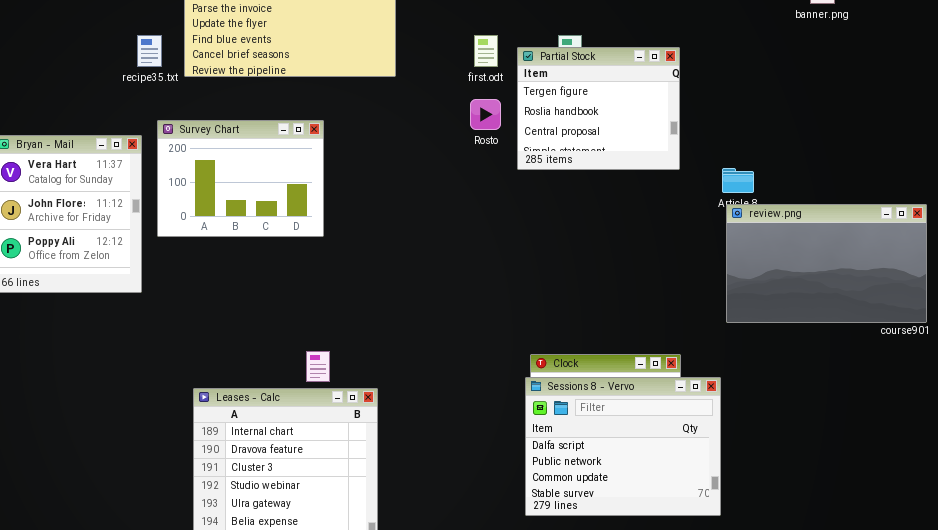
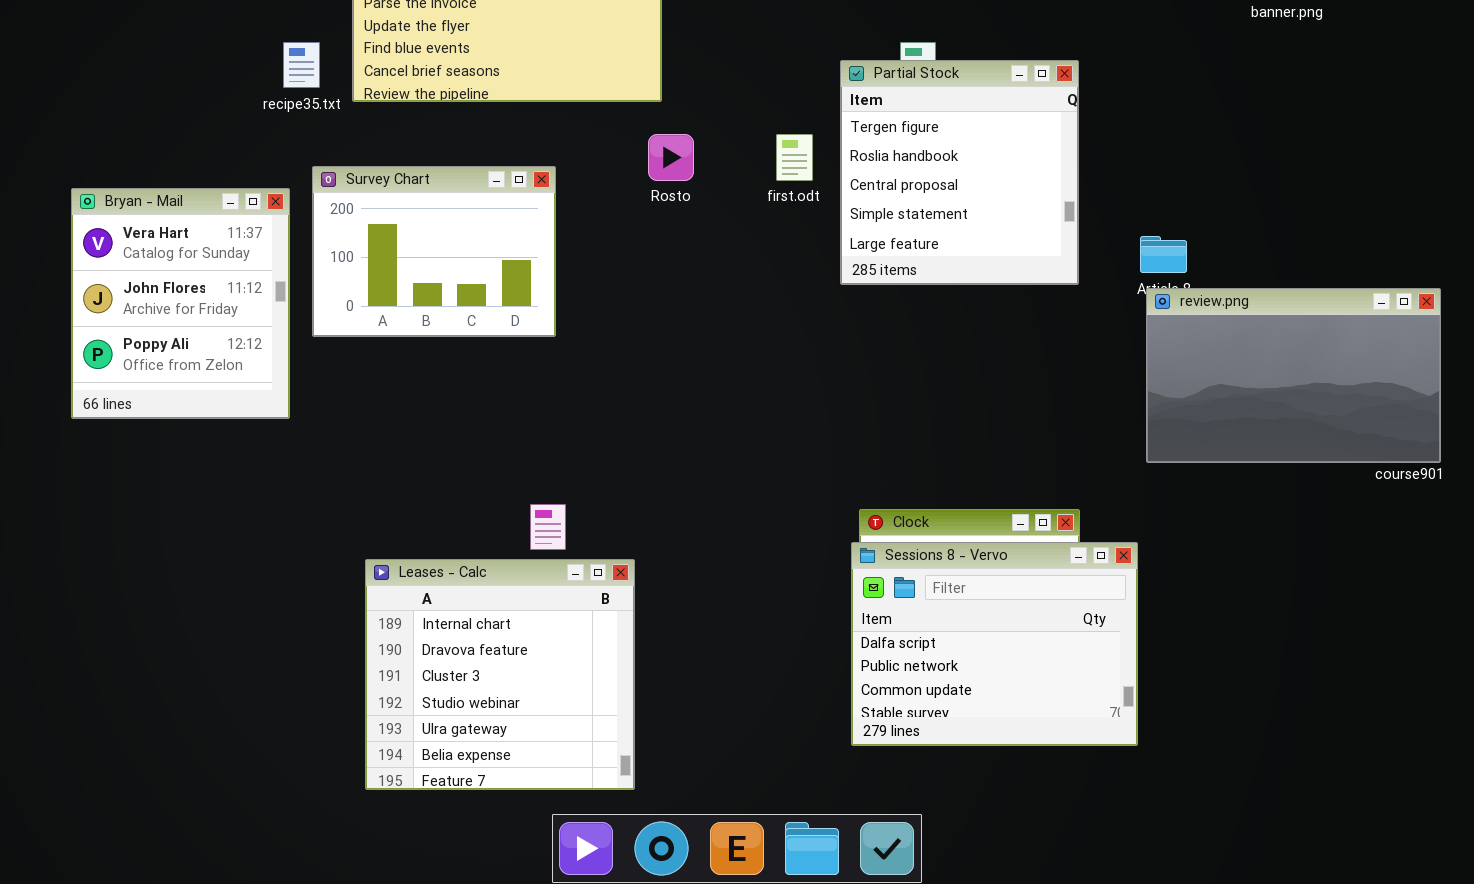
first.odt: [474,35,498,67] -> [776,134,813,181], moved
Partial Stock: [517,47,680,170] -> [840,60,1079,285], resized
Rosto: [470,99,501,130] -> [648,134,694,181], moved

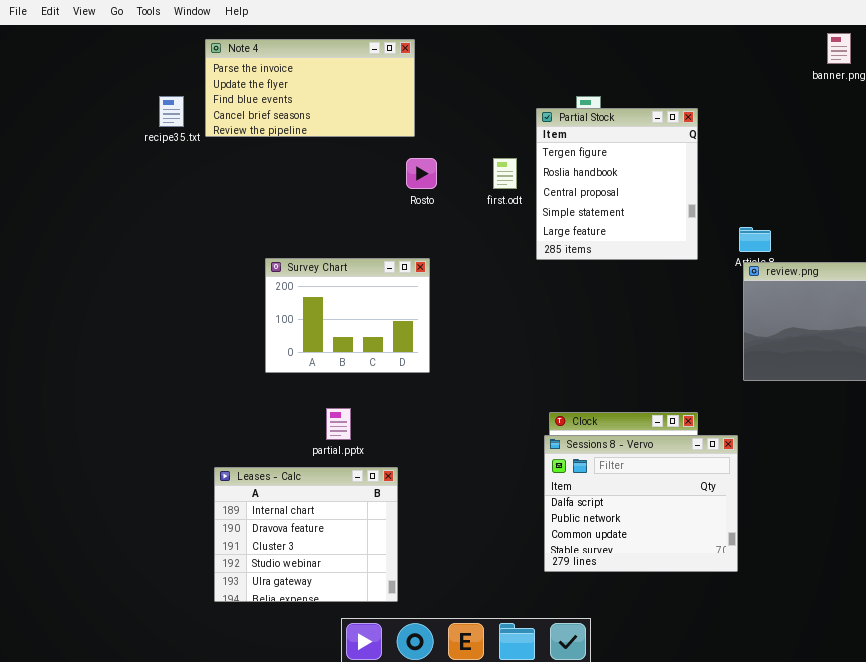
Survey Chart: [312,166,556,337] -> [265,258,430,373], moved
Bryan - Mail: [71,188,290,419] -> none, closed
Leases - Calc: [365,559,635,790] -> [214,467,398,602], resized

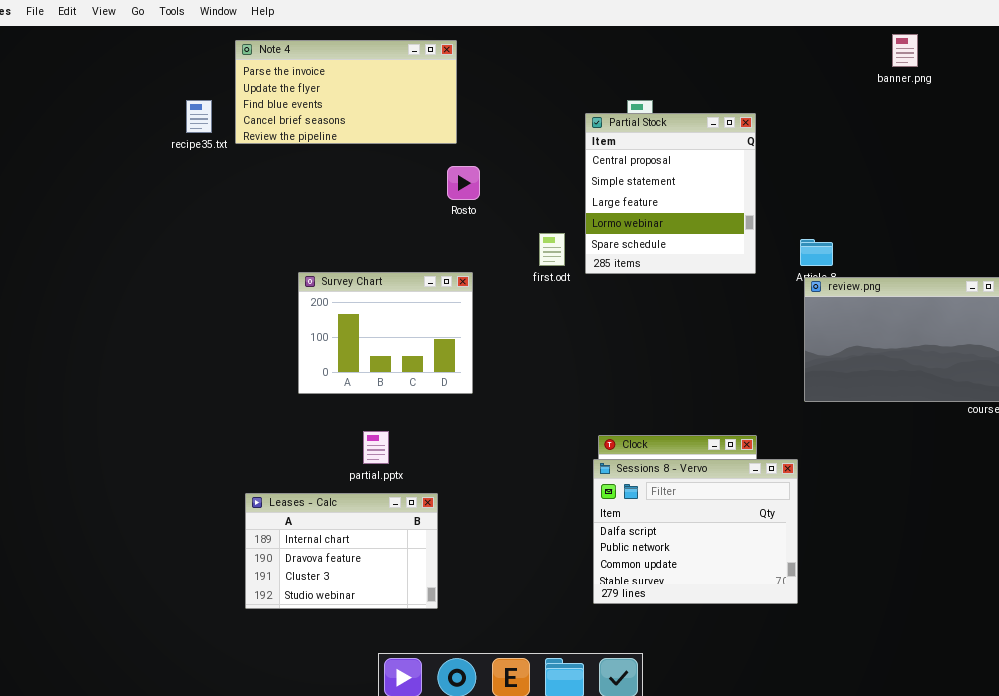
Partial Stock: [536,108,698,260] -> [585,113,756,274], scrolled down 2 rows
first.odt: [493,158,517,189] -> [539,233,565,266], moved
Leases - Calc: [214,467,398,602] -> [245,493,438,609], resized

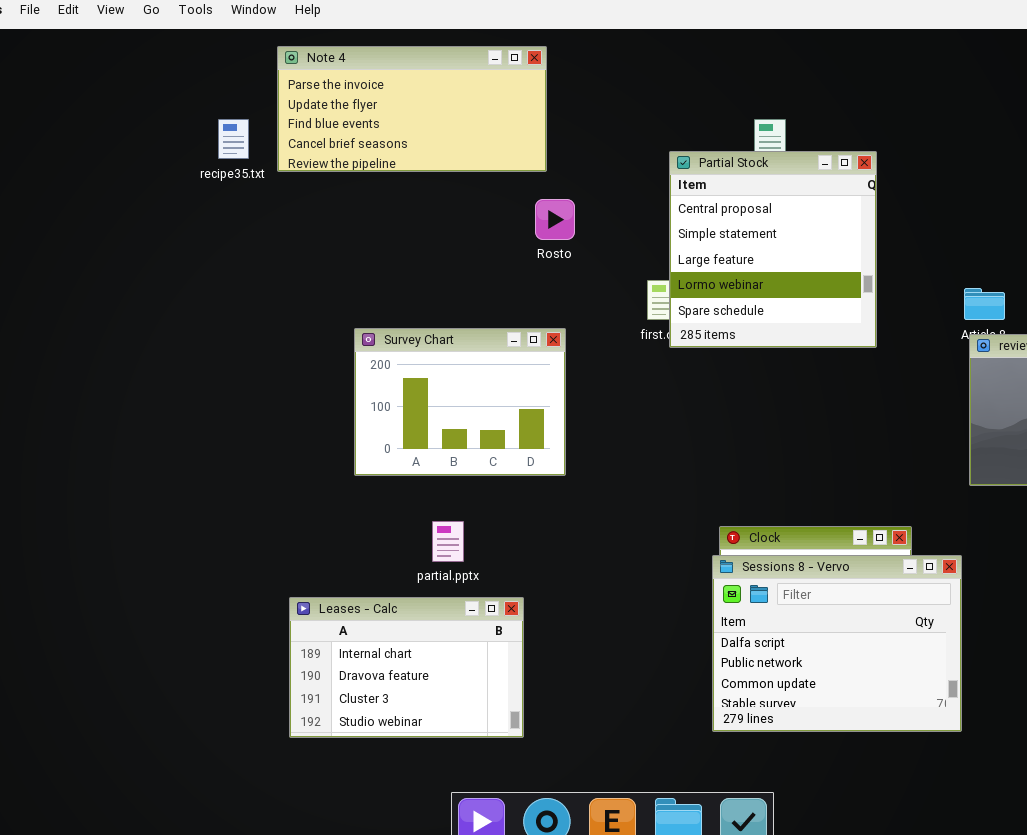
Partial Stock: [585,113,756,274] -> [669,151,877,348], moved

